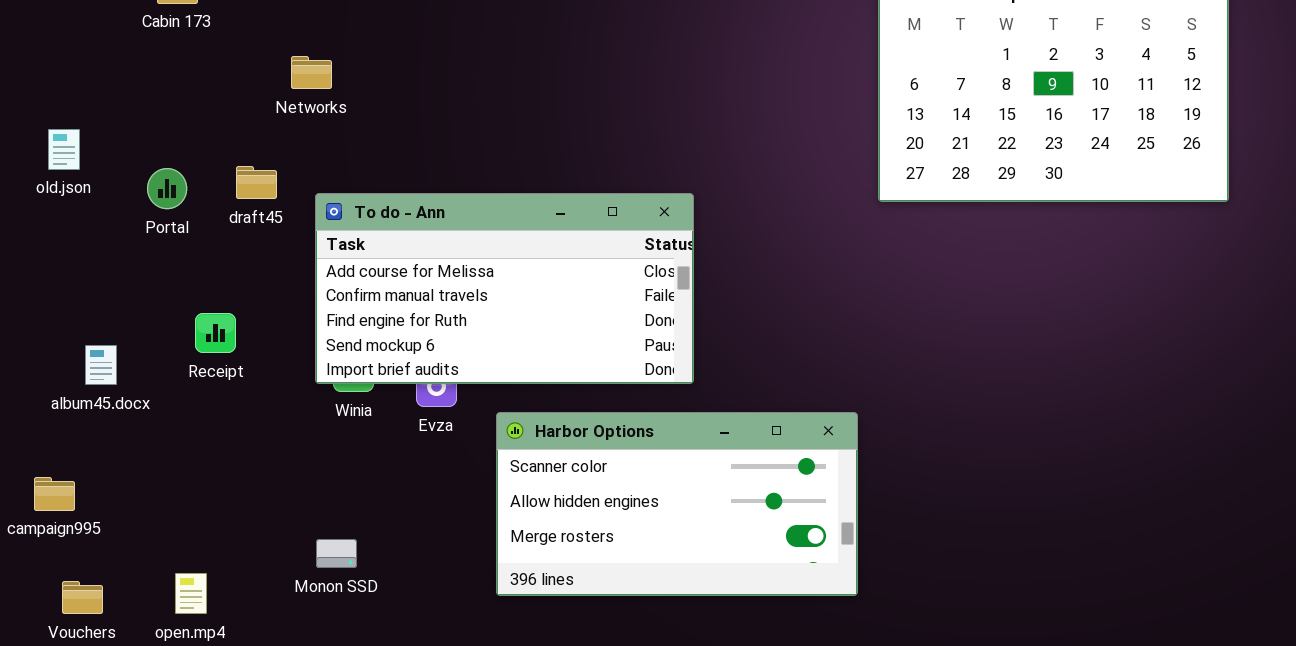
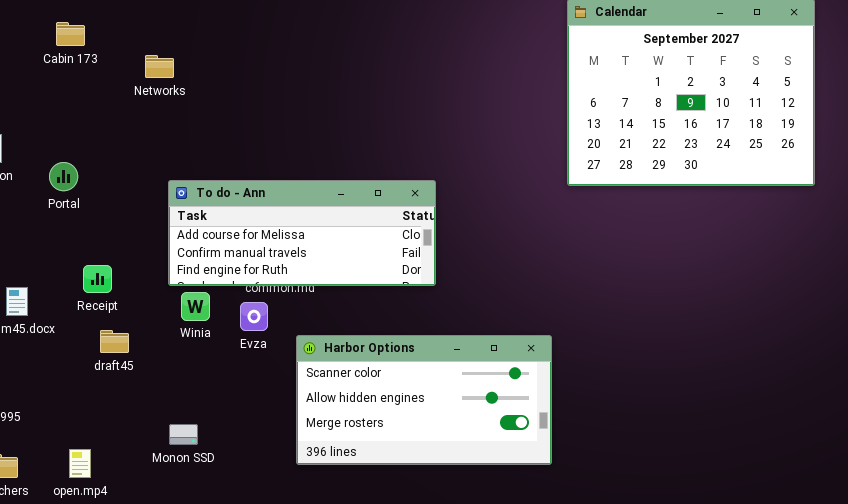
Networks: [291,56,332,89] -> [145,55,174,78], moved
draft45: [236,166,277,199] -> [100,330,129,353], moved
To do - Ann: [315,193,694,384] -> [168,180,436,286], resized

